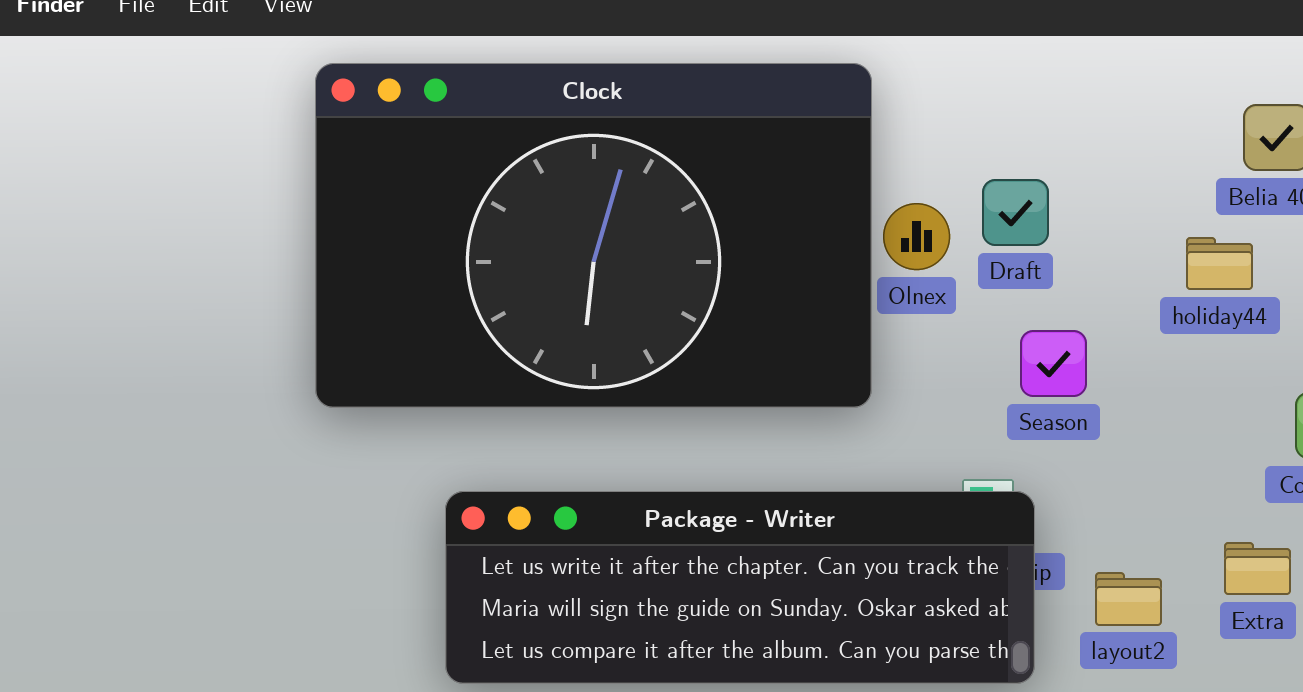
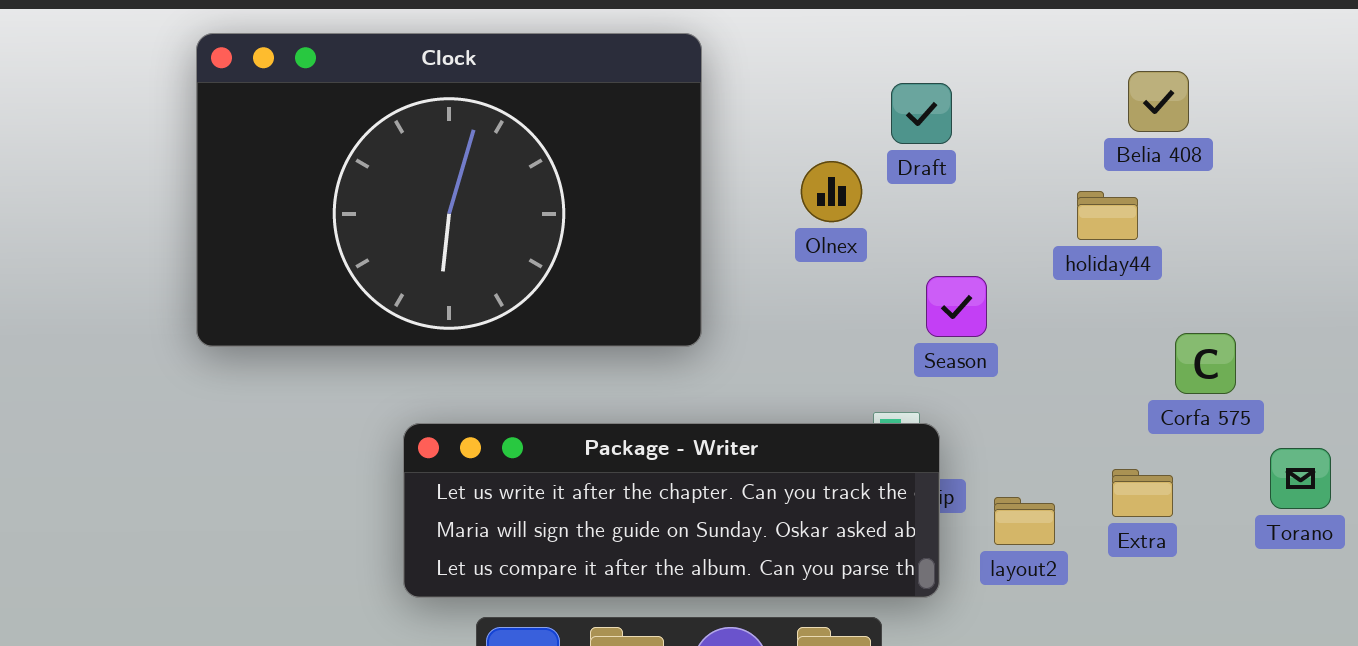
Clock: [315,63,872,408] -> [196,33,702,347], moved
Draft: [982,179,1049,246] -> [891,83,952,144], moved

